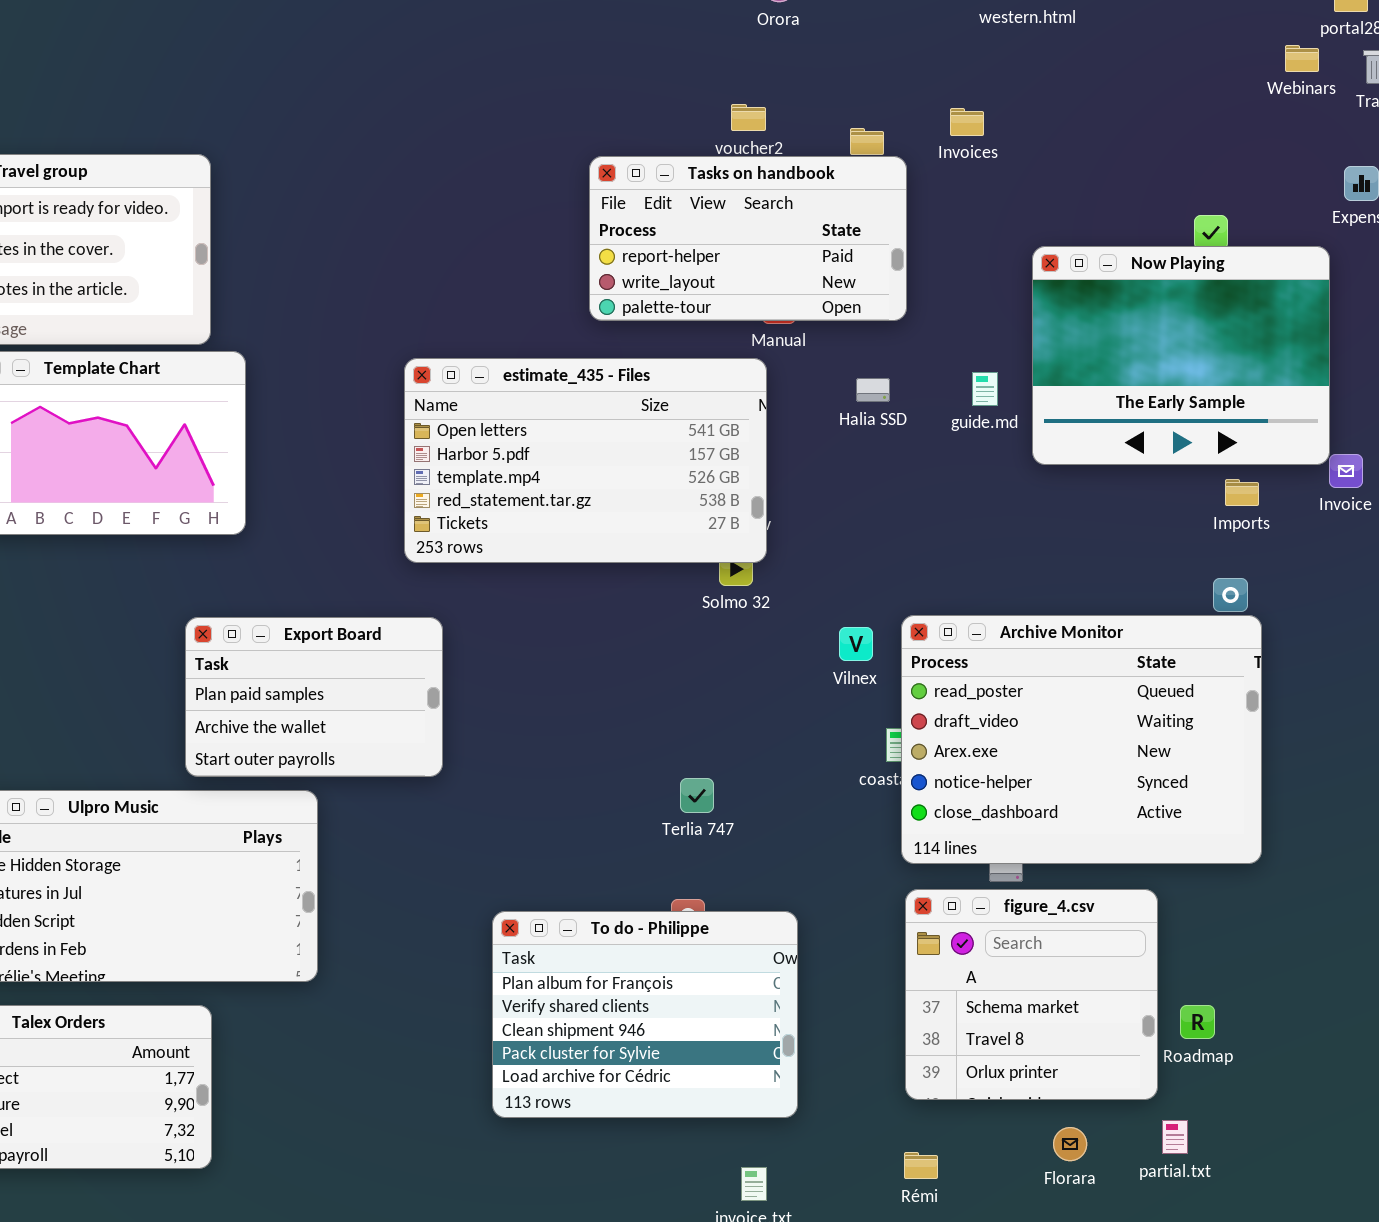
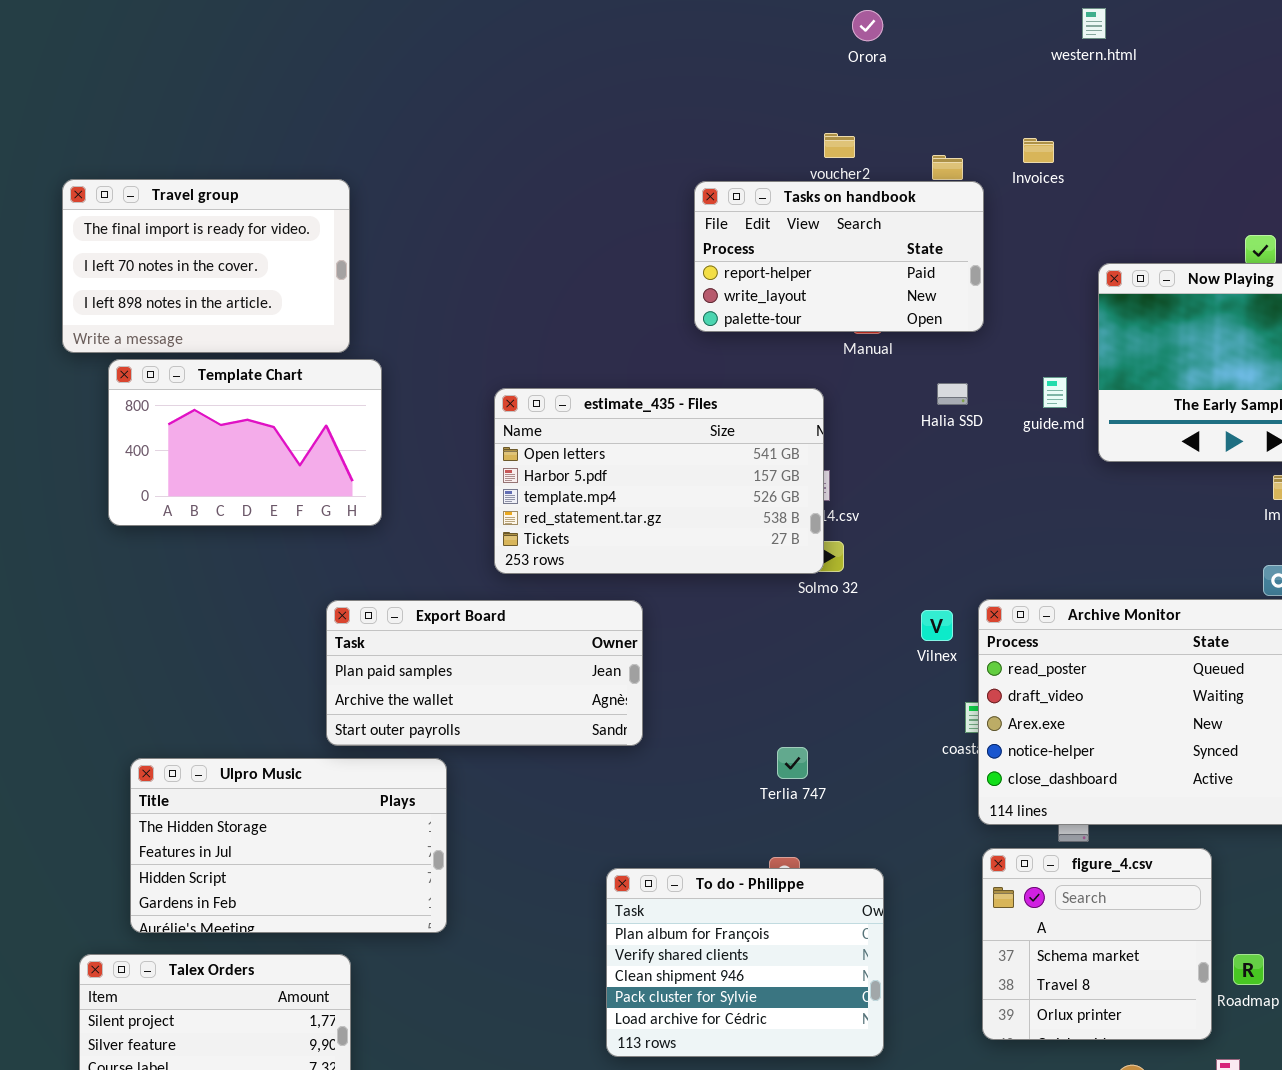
estimate_435 - Files: [404,358,767,563] -> [494,388,824,574], moved
Export Board: [185,617,443,777] -> [326,600,643,746], resized

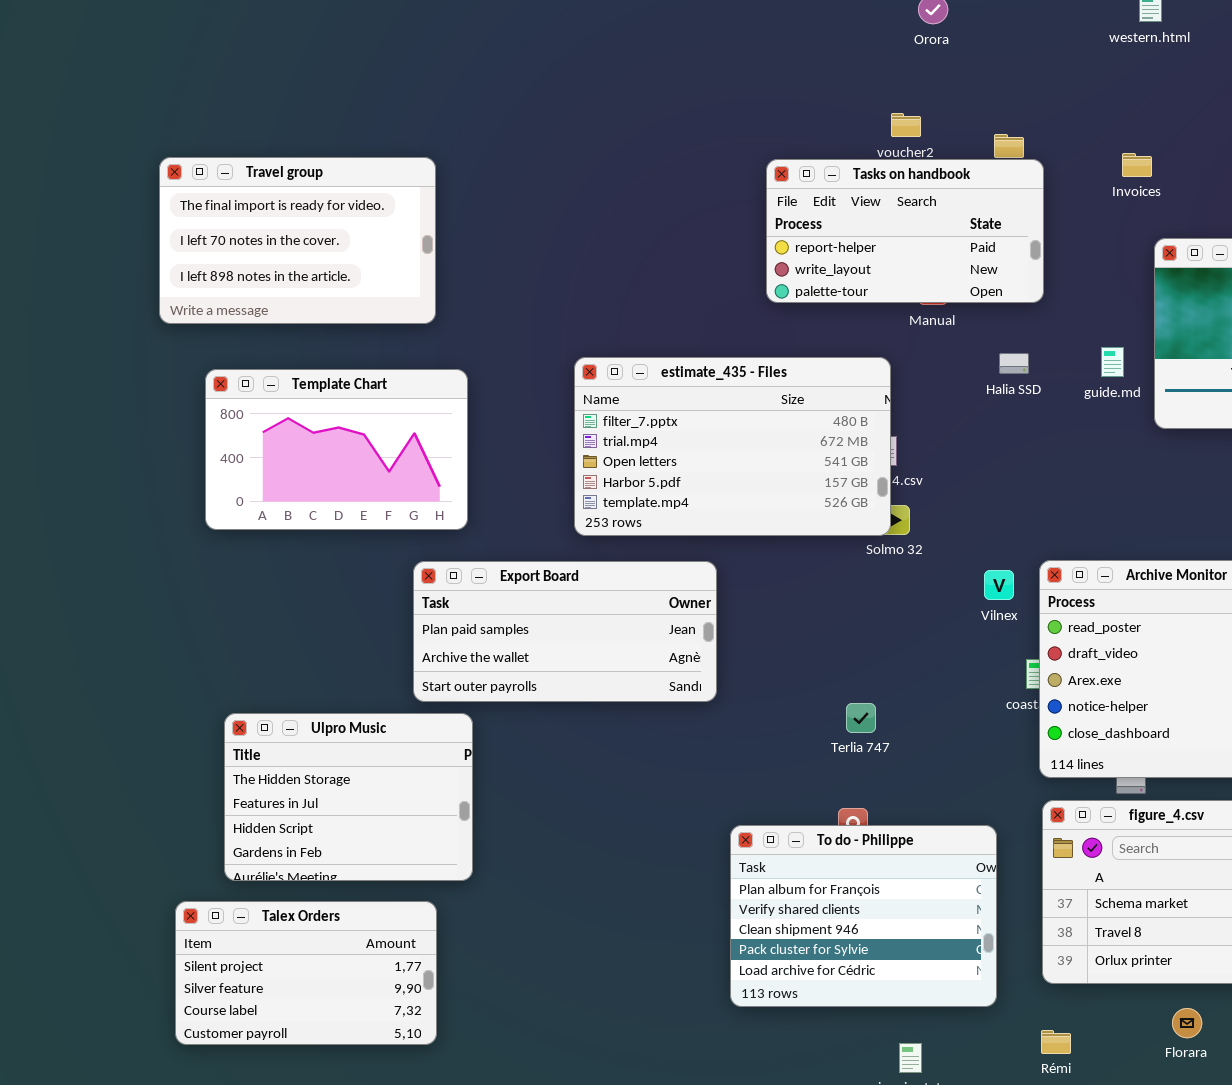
Invoices: [1023,138,1054,163] -> [1122,153,1152,177], moved
Template Chart: [108,359,382,526] -> [205,369,468,530], moved
estimate_435 - Files: [494,388,824,574] -> [574,357,891,536], scrolled up 2 rows
Ulpro Music: [130,758,447,933] -> [224,713,473,881], resized
To do - Philippe: [606,868,884,1057] -> [730,825,997,1007], moved

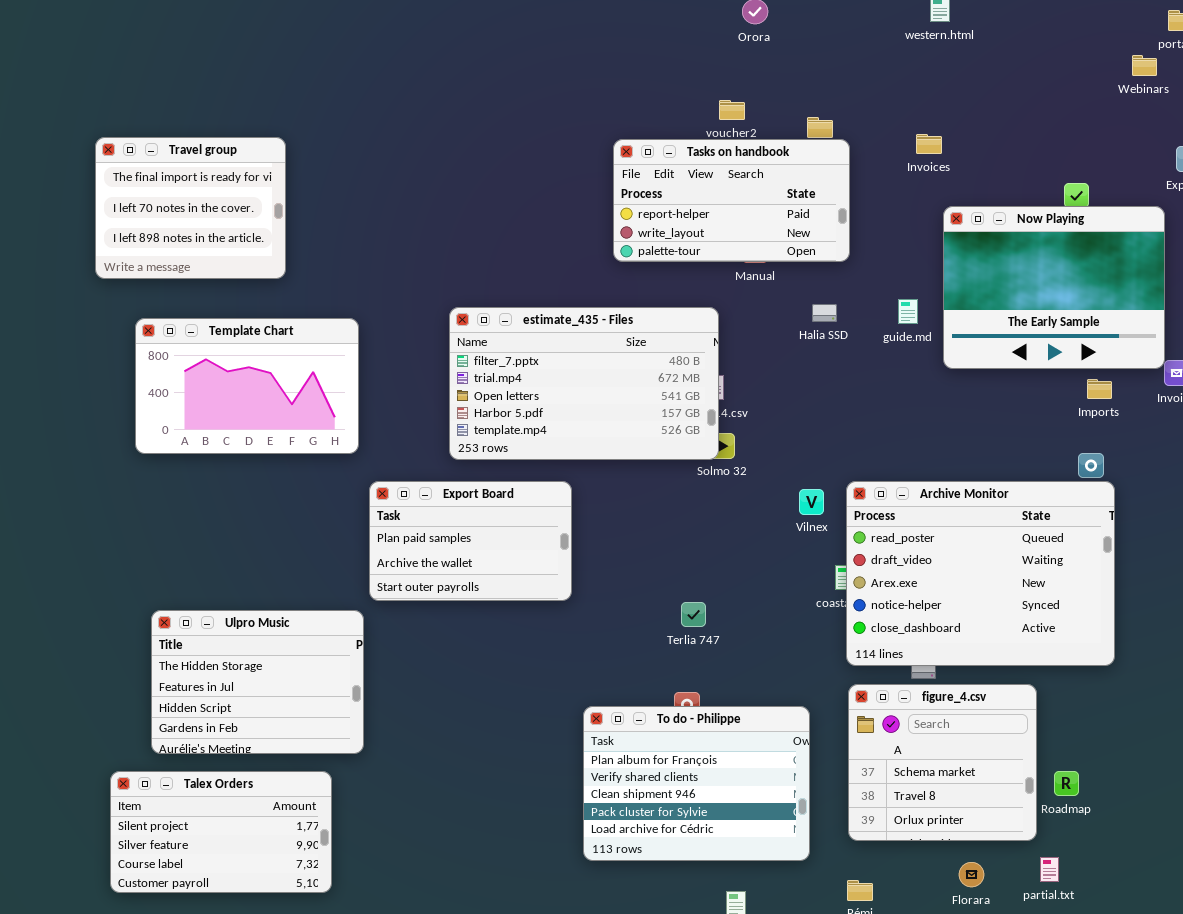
Travel group: [159,157,436,324] -> [95,137,286,279], resized
Export Board: [413,561,717,702] -> [369,481,572,601], resized

